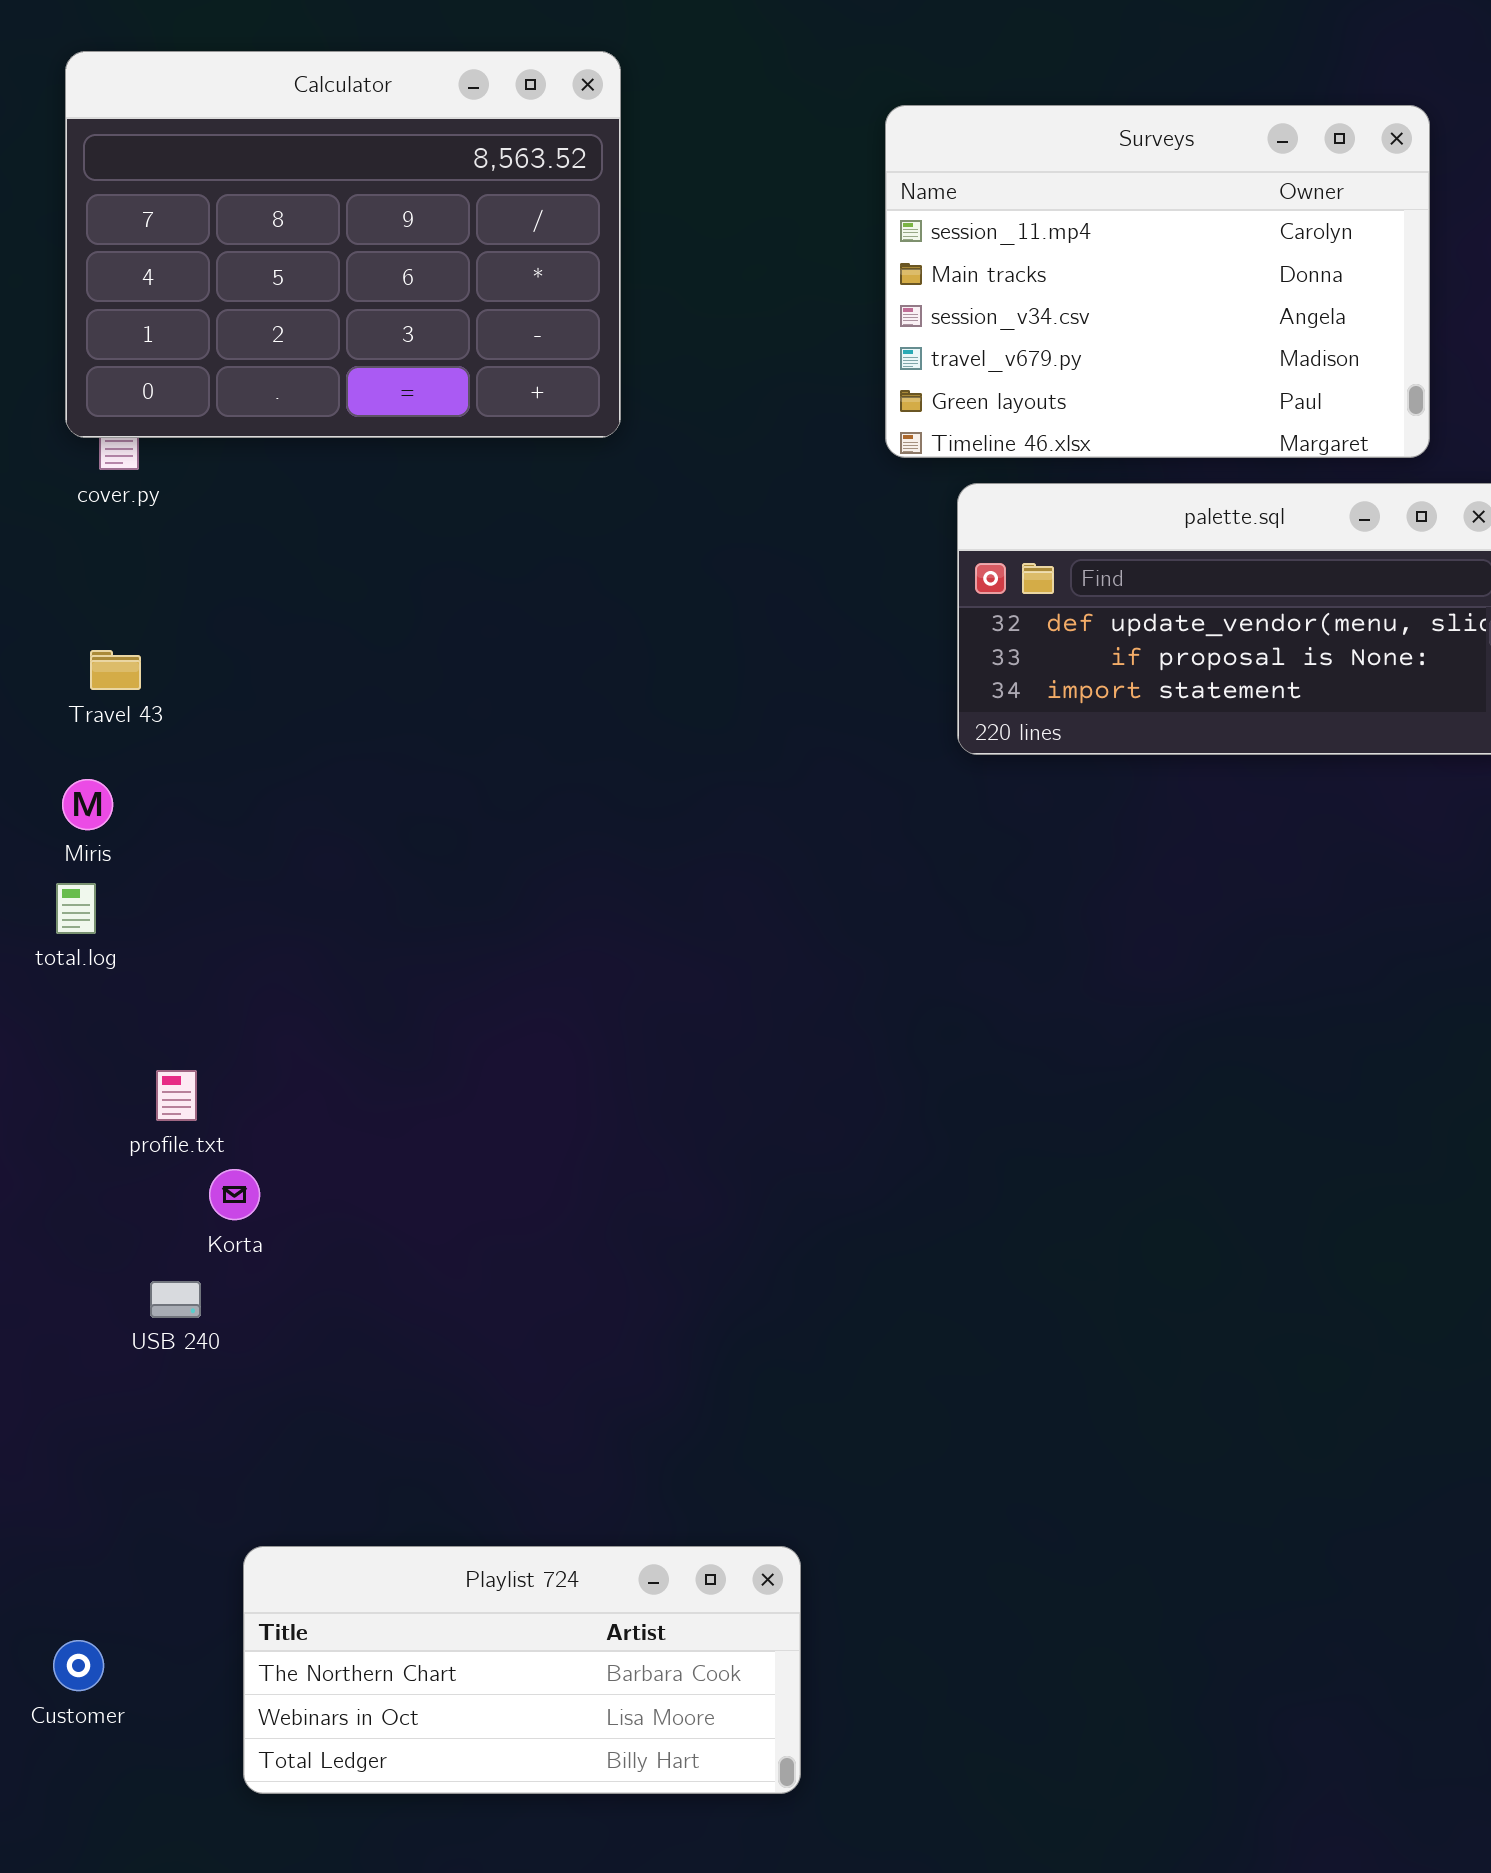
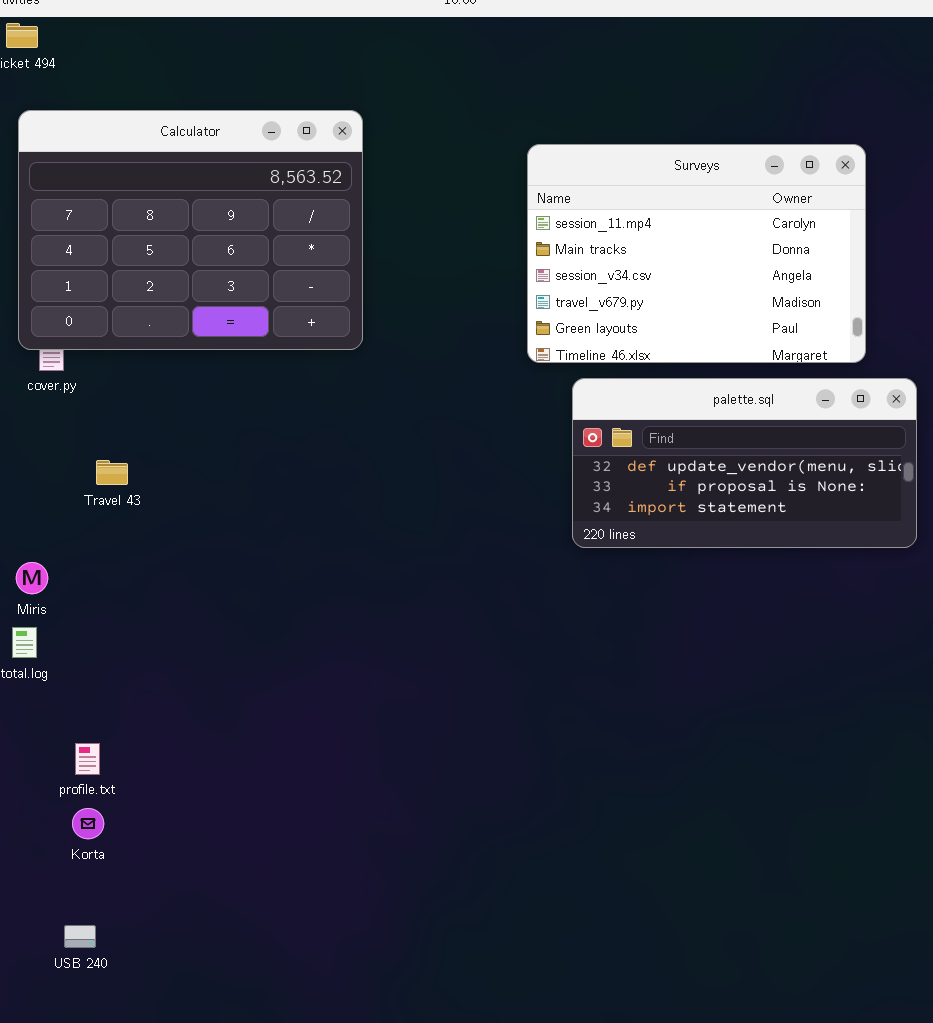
Travel 43: [90,650,141,690] -> [96,460,128,485], moved
Korta: [209,1169,260,1220] -> [72,808,104,839], moved
USB 240: [150,1281,201,1318] -> [64,925,96,948], moved

